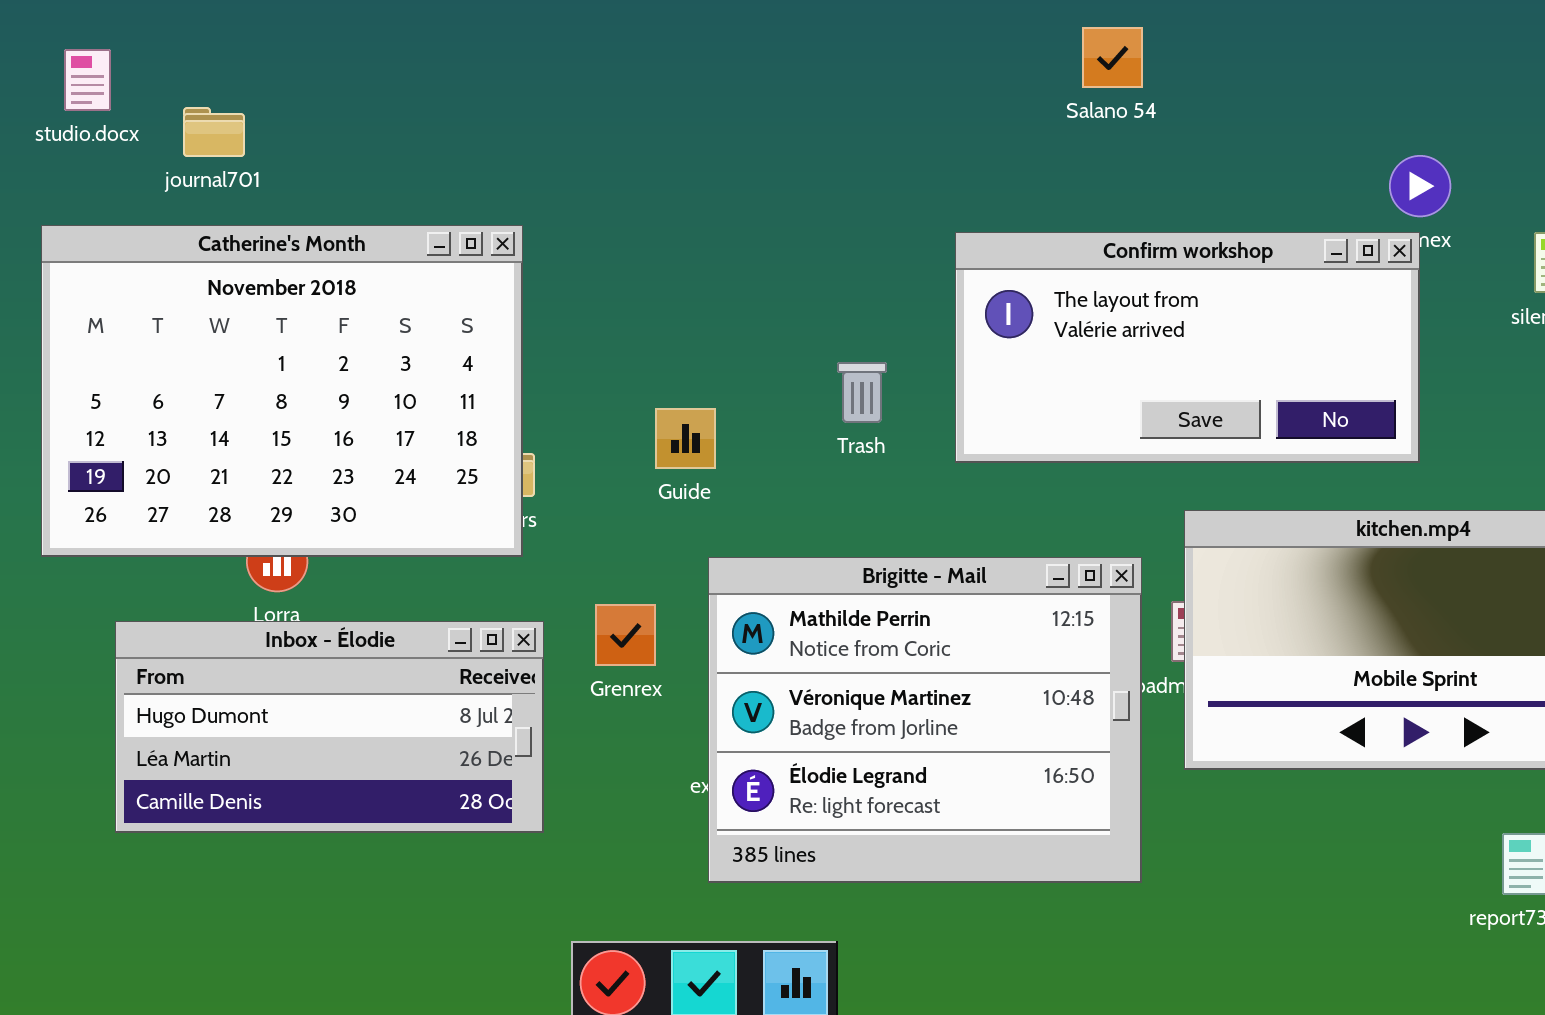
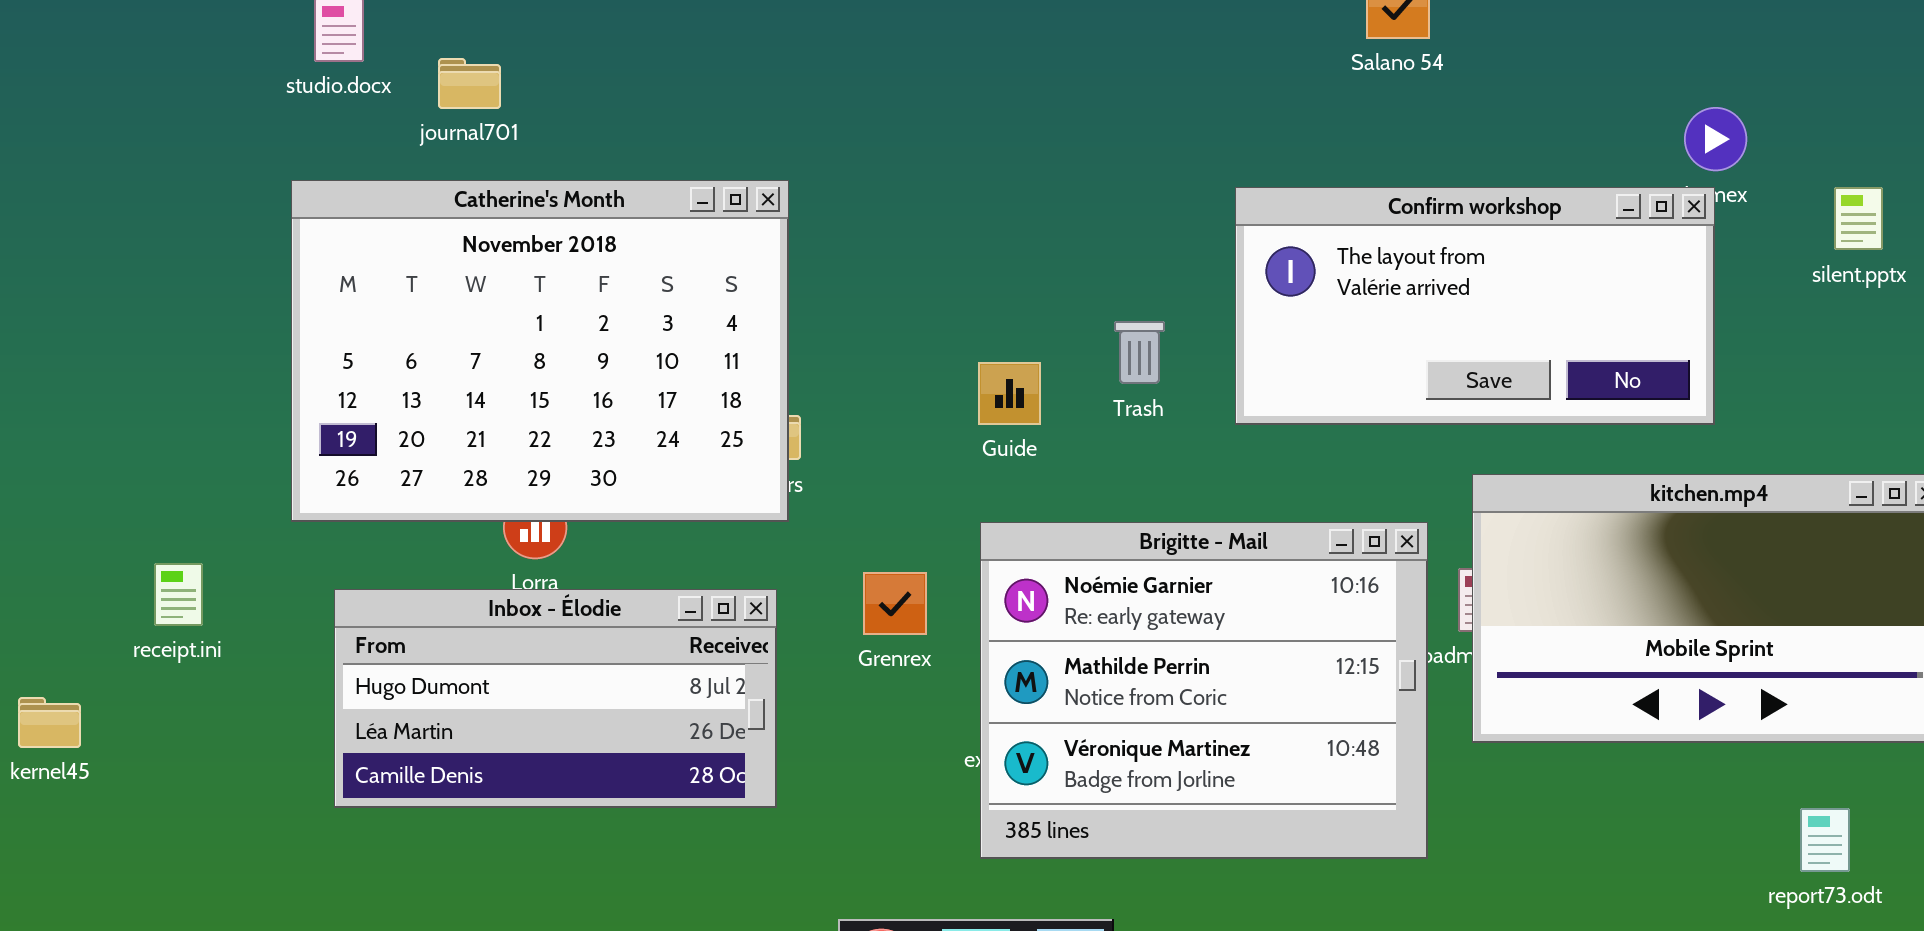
Guide: [655,408,716,469] -> [978,362,1041,425], moved
Brigitte - Mail: [708,557,1142,883] -> [980,522,1428,859], scrolled up 1 row
Inbox - Élodie: [115,621,544,833] -> [334,589,777,808], moved

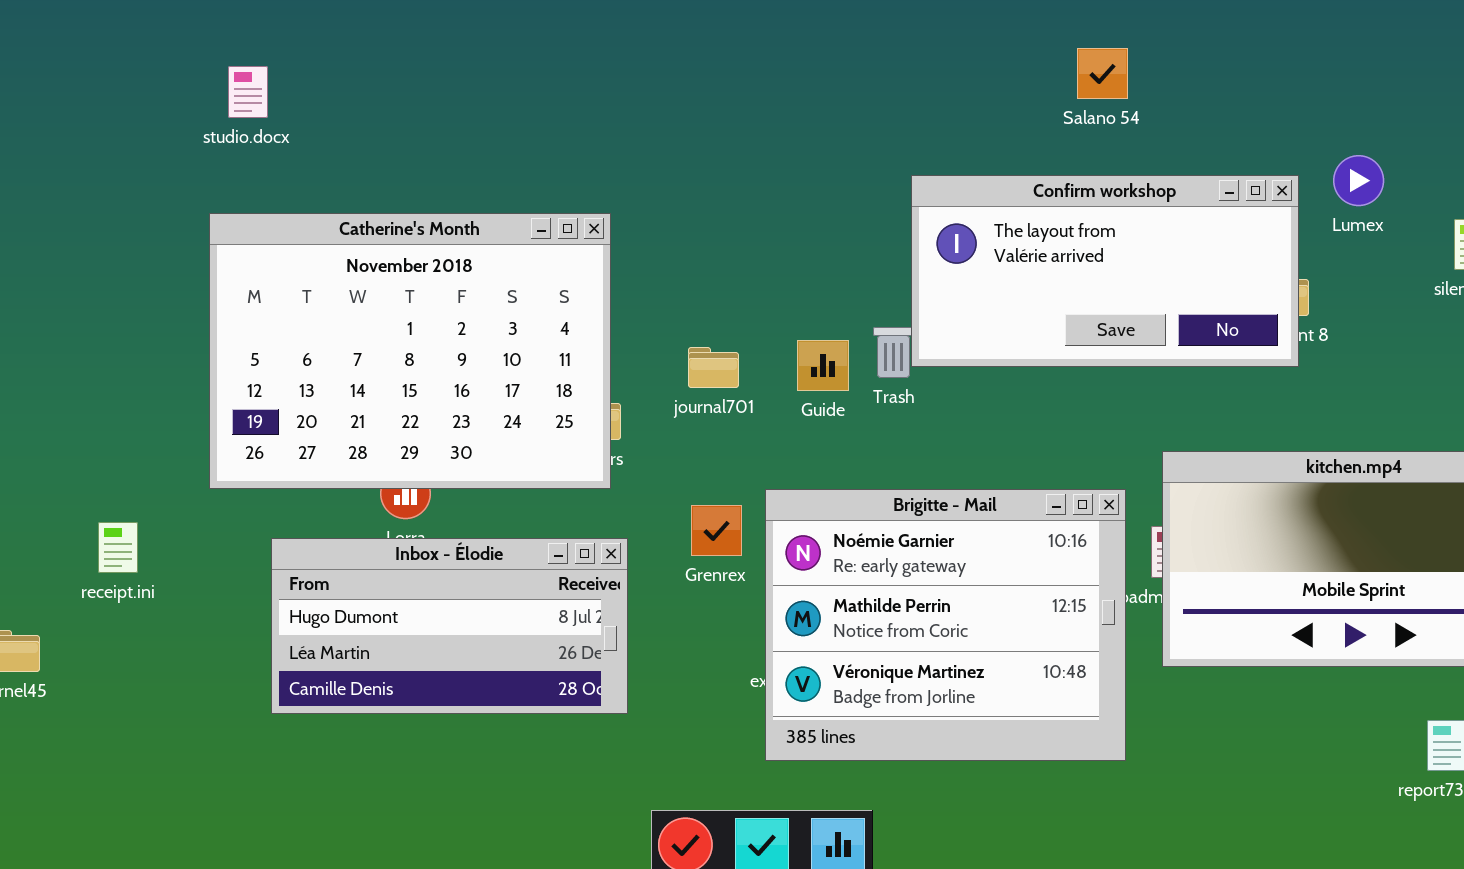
journal701: [438,58,501,109] -> [688,347,739,388], moved
Confirm workshop: [1235,187,1715,425] -> [911,175,1299,367], moved
Guide: [978,362,1041,425] -> [797,340,849,391], moved
Grenrex: [863,572,927,635] -> [691,505,742,556], moved
Inbox - Élodie: [334,589,777,808] -> [271,538,628,714], moved

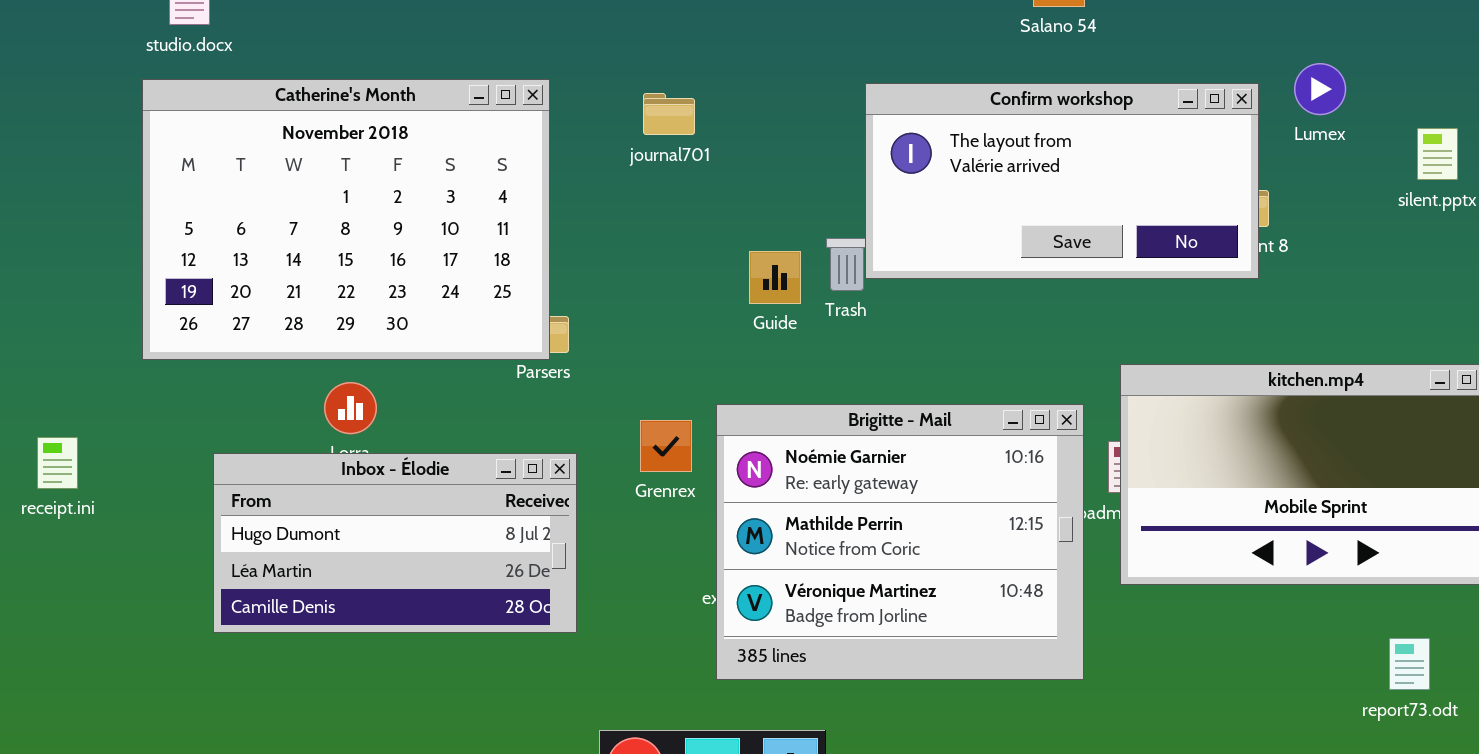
Catherine's Month: [209,213,611,489] -> [142,79,550,360], moved
journal701: [688,347,739,388] -> [643,93,695,135], moved

